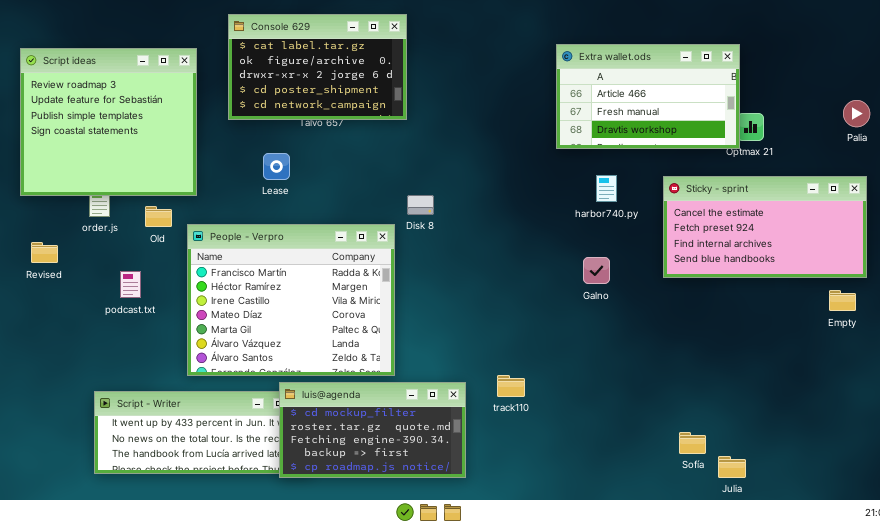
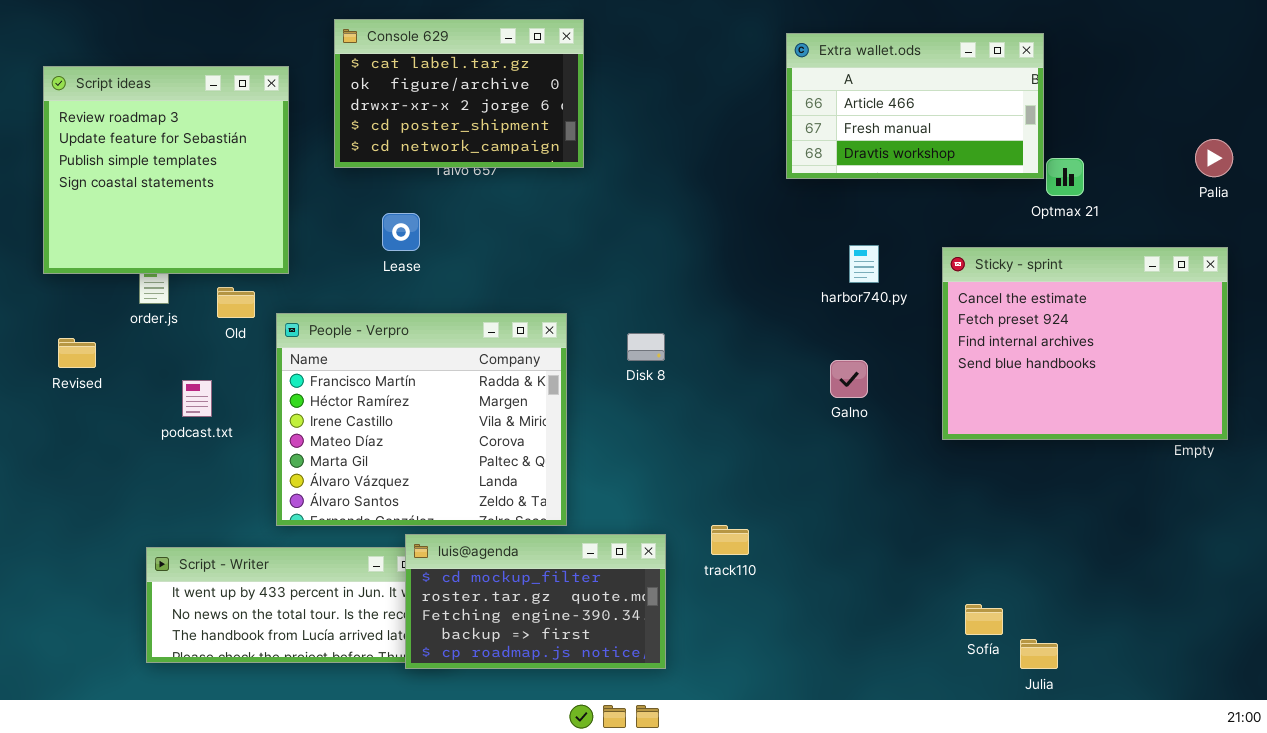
Extra wallet.ods: [556,44,740,149] -> [786,33,1044,179], moved
Sticky - sprint: [663,176,867,278] -> [942,247,1228,440], resized
Disk 8: [407,195,434,215] -> [627,333,665,361], moved

